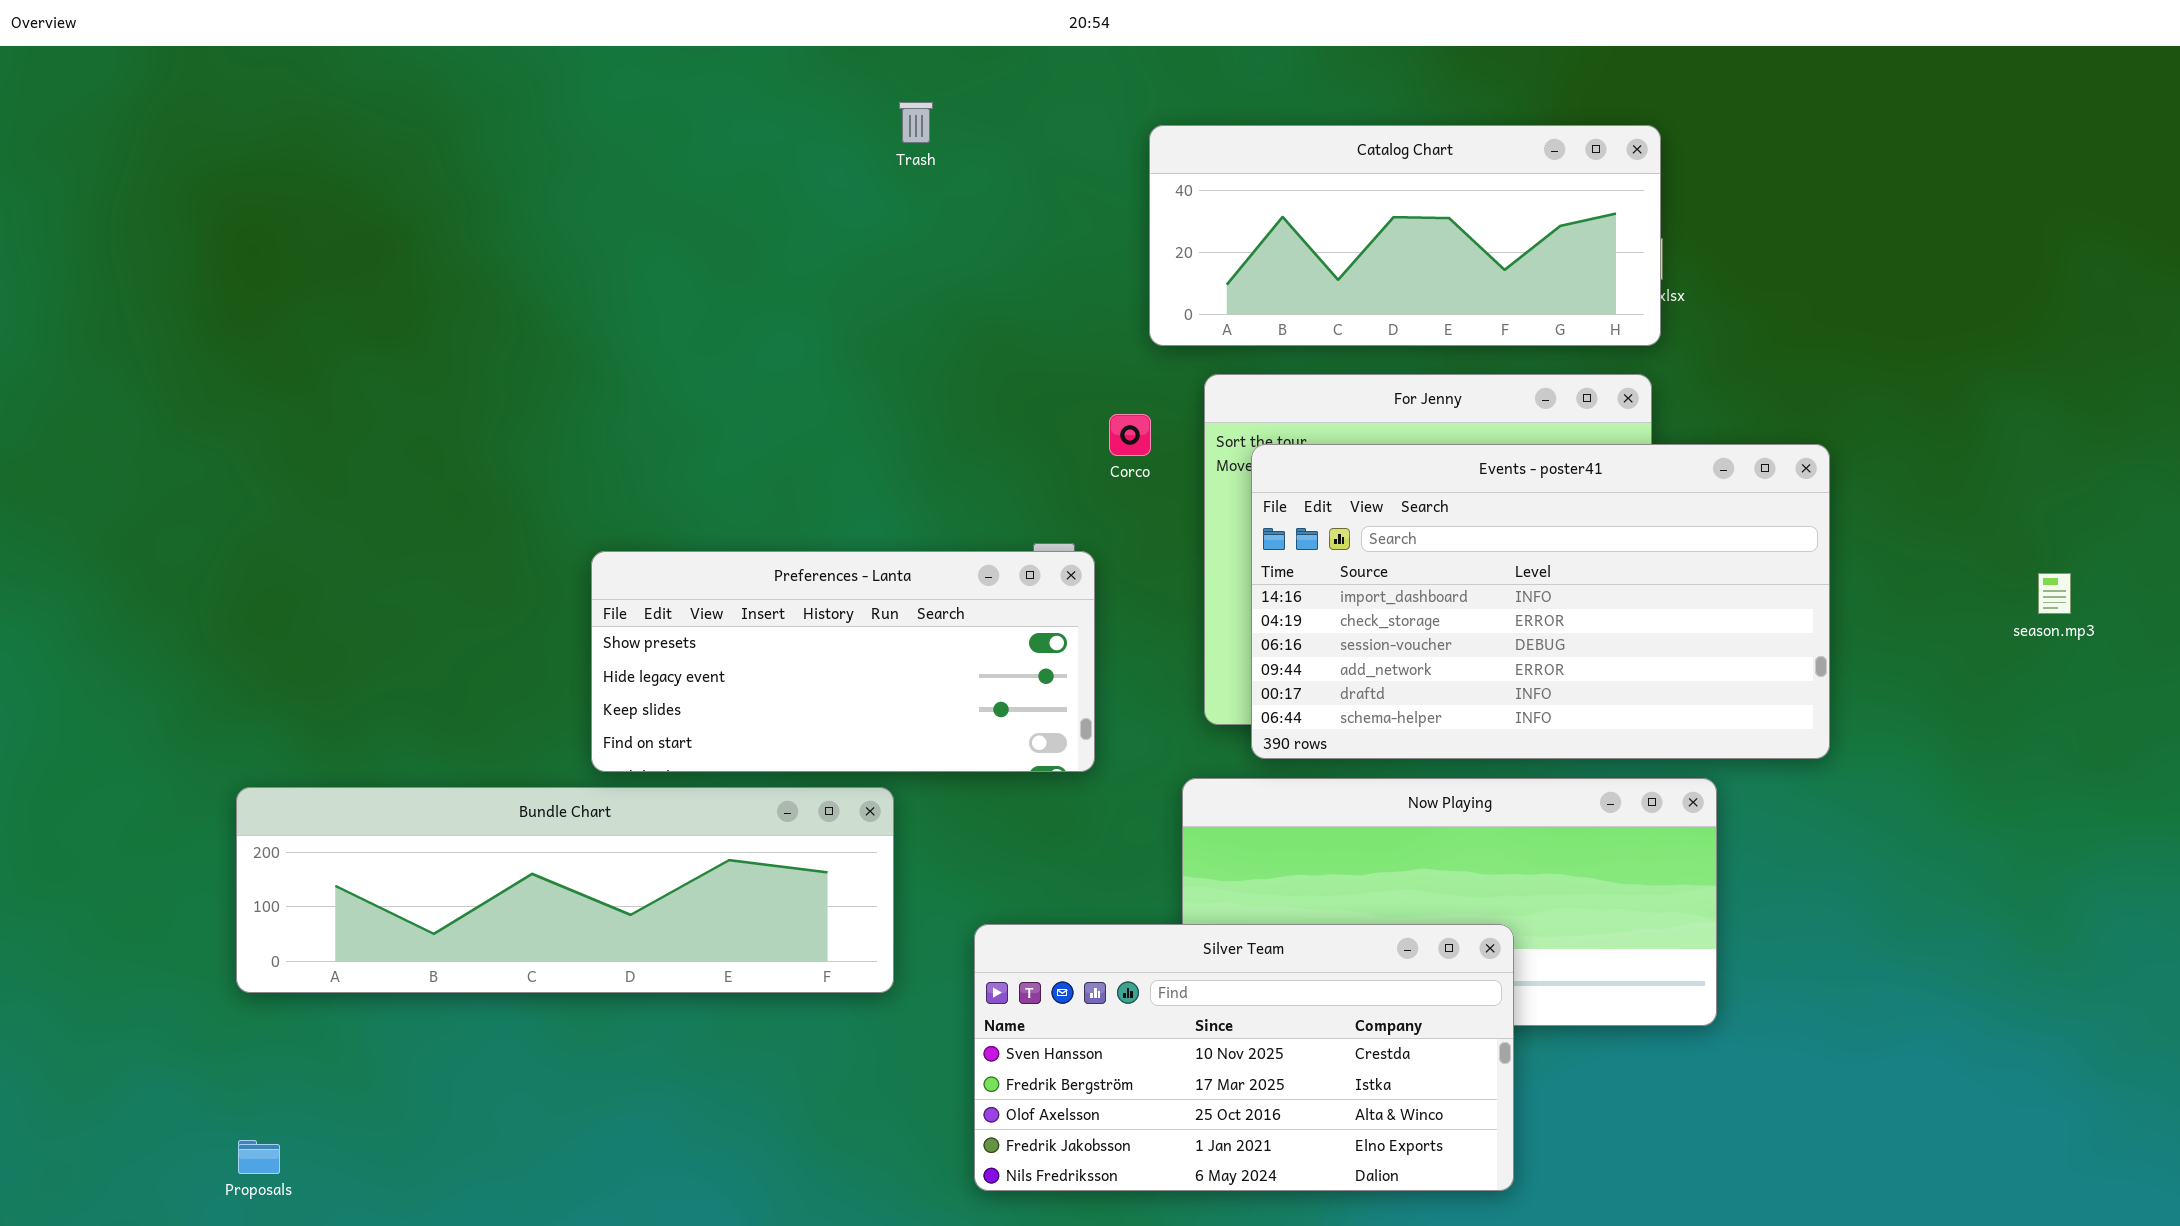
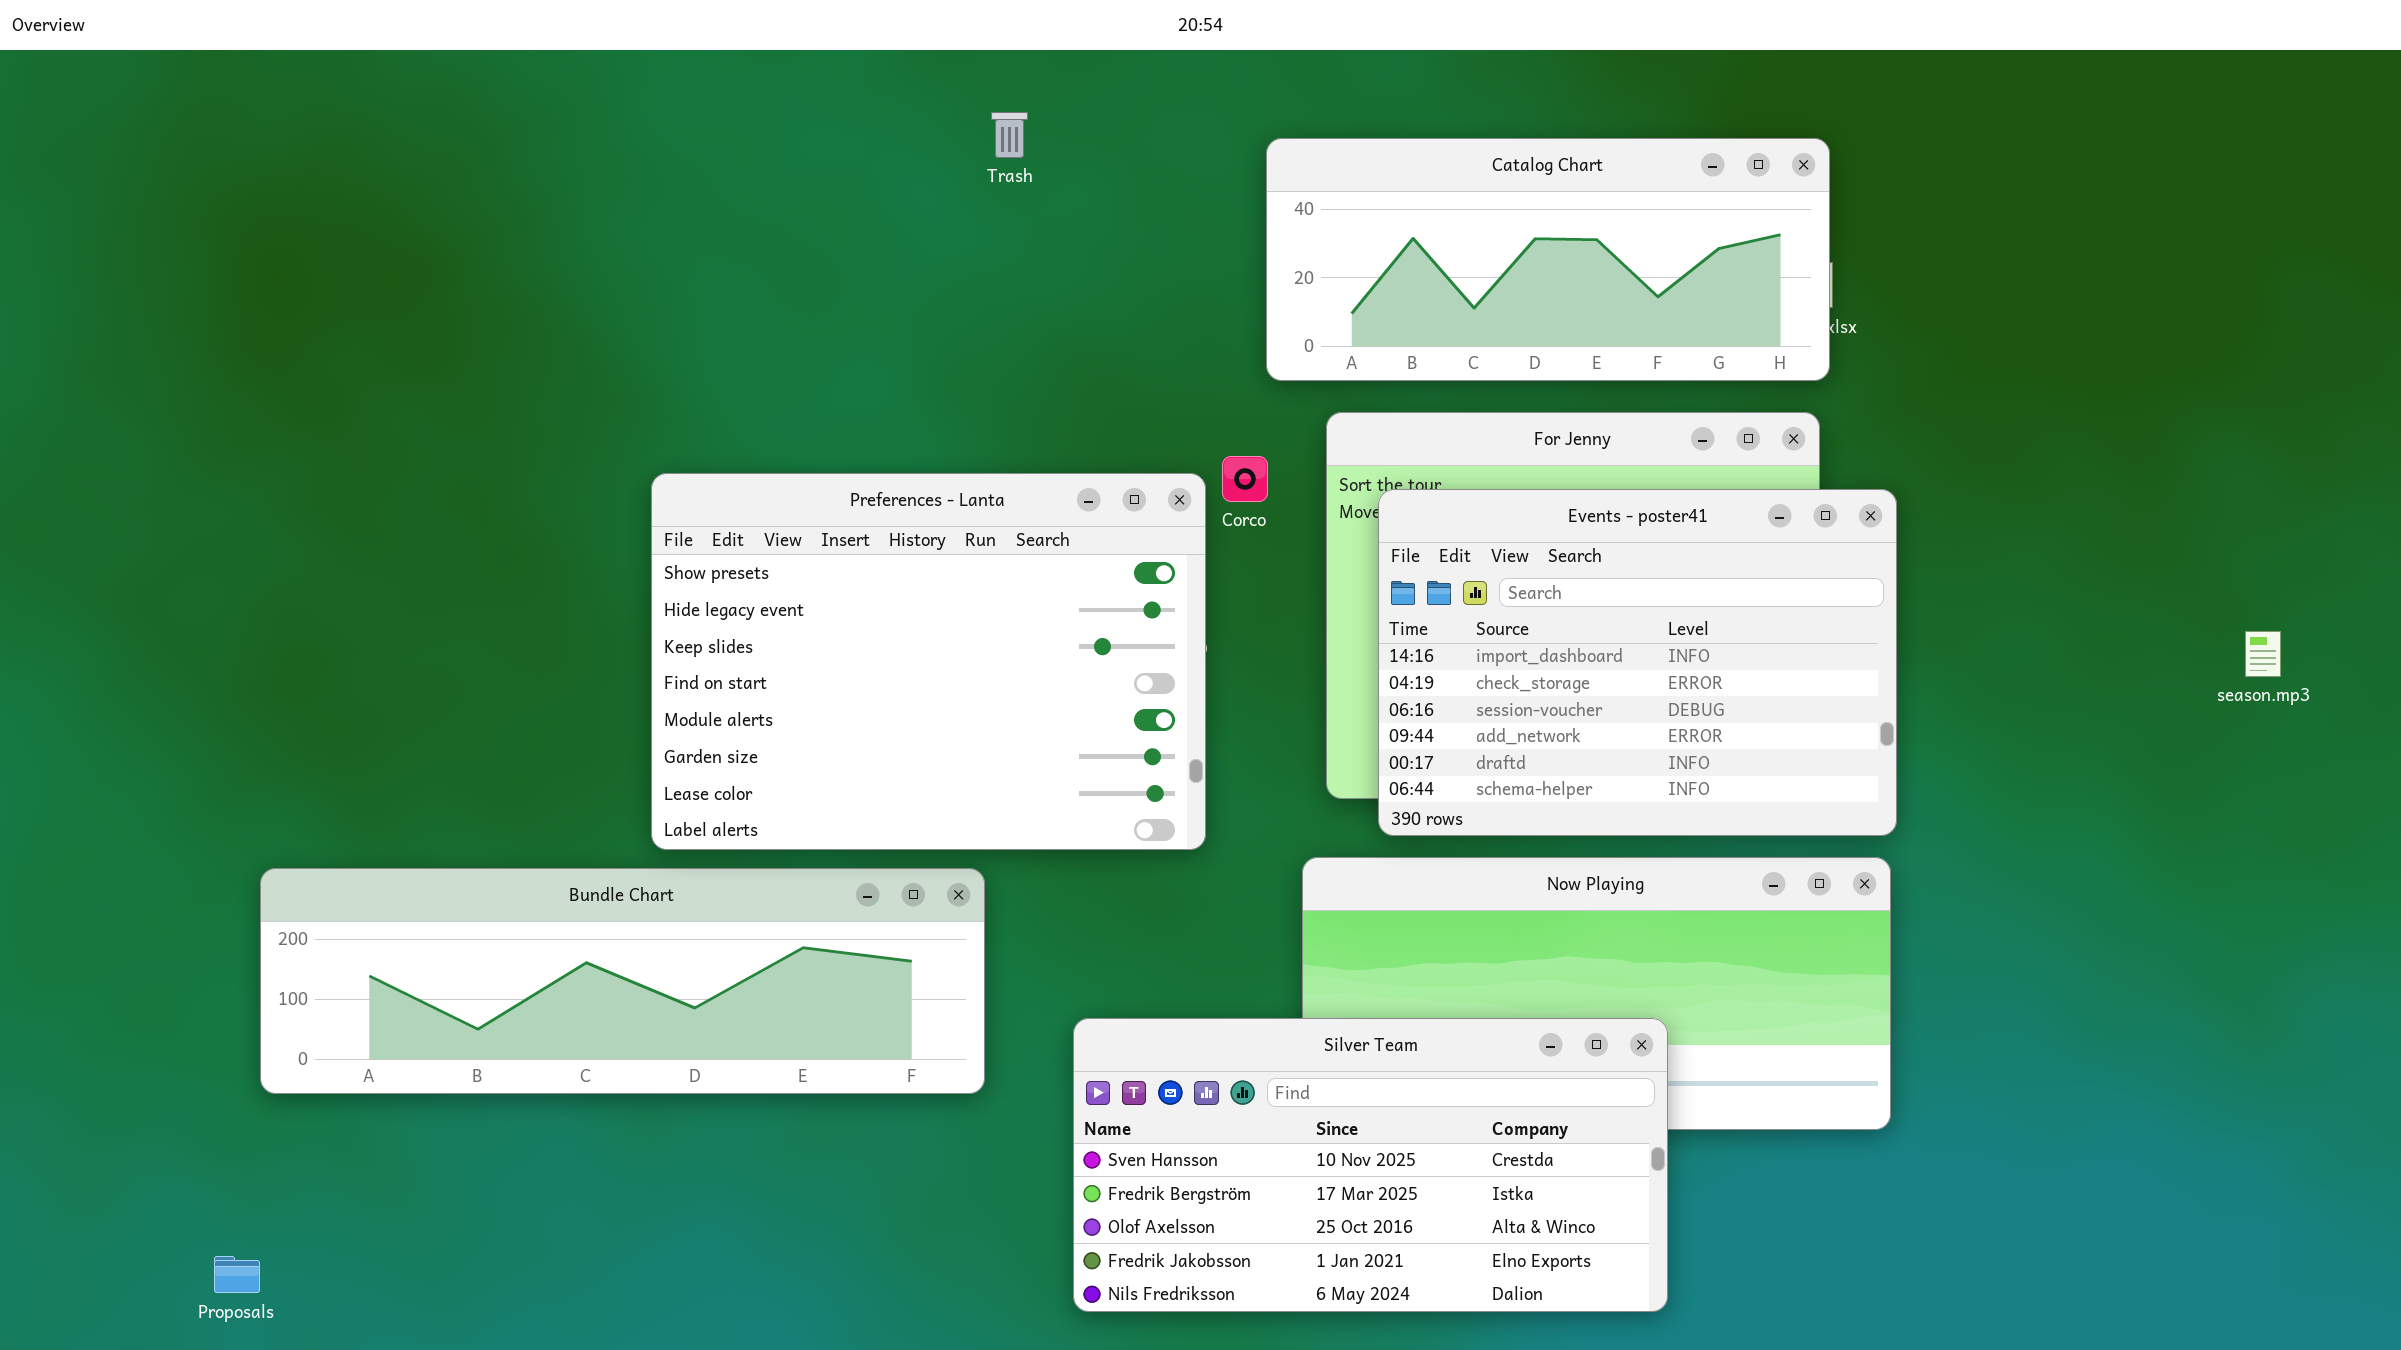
Events - poster41: [1251,444,1830,759] -> [1378,489,1897,836], resized
Preferences - Lanta: [591,551,1095,772] -> [651,473,1206,850], resized
Proposals: [238,1140,280,1174] -> [214,1256,260,1293], moved

